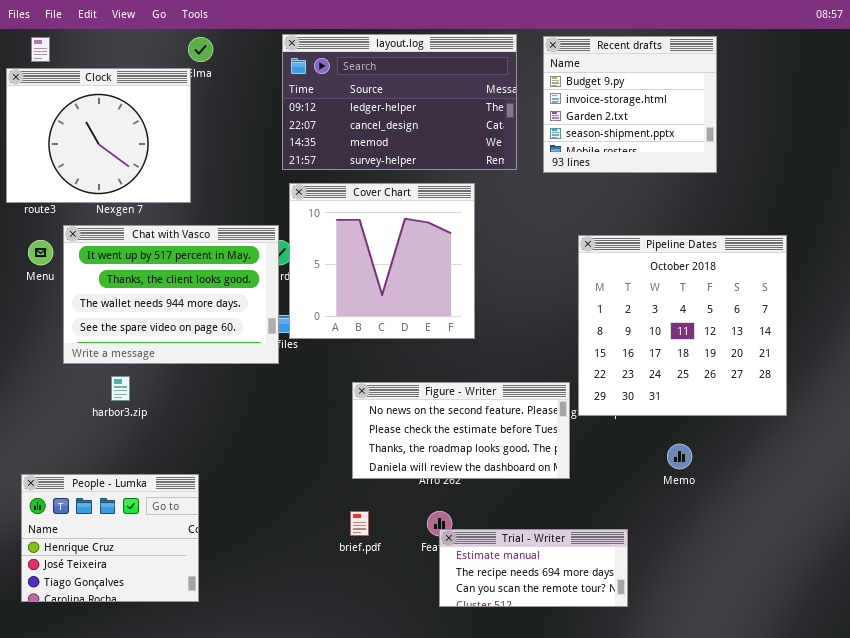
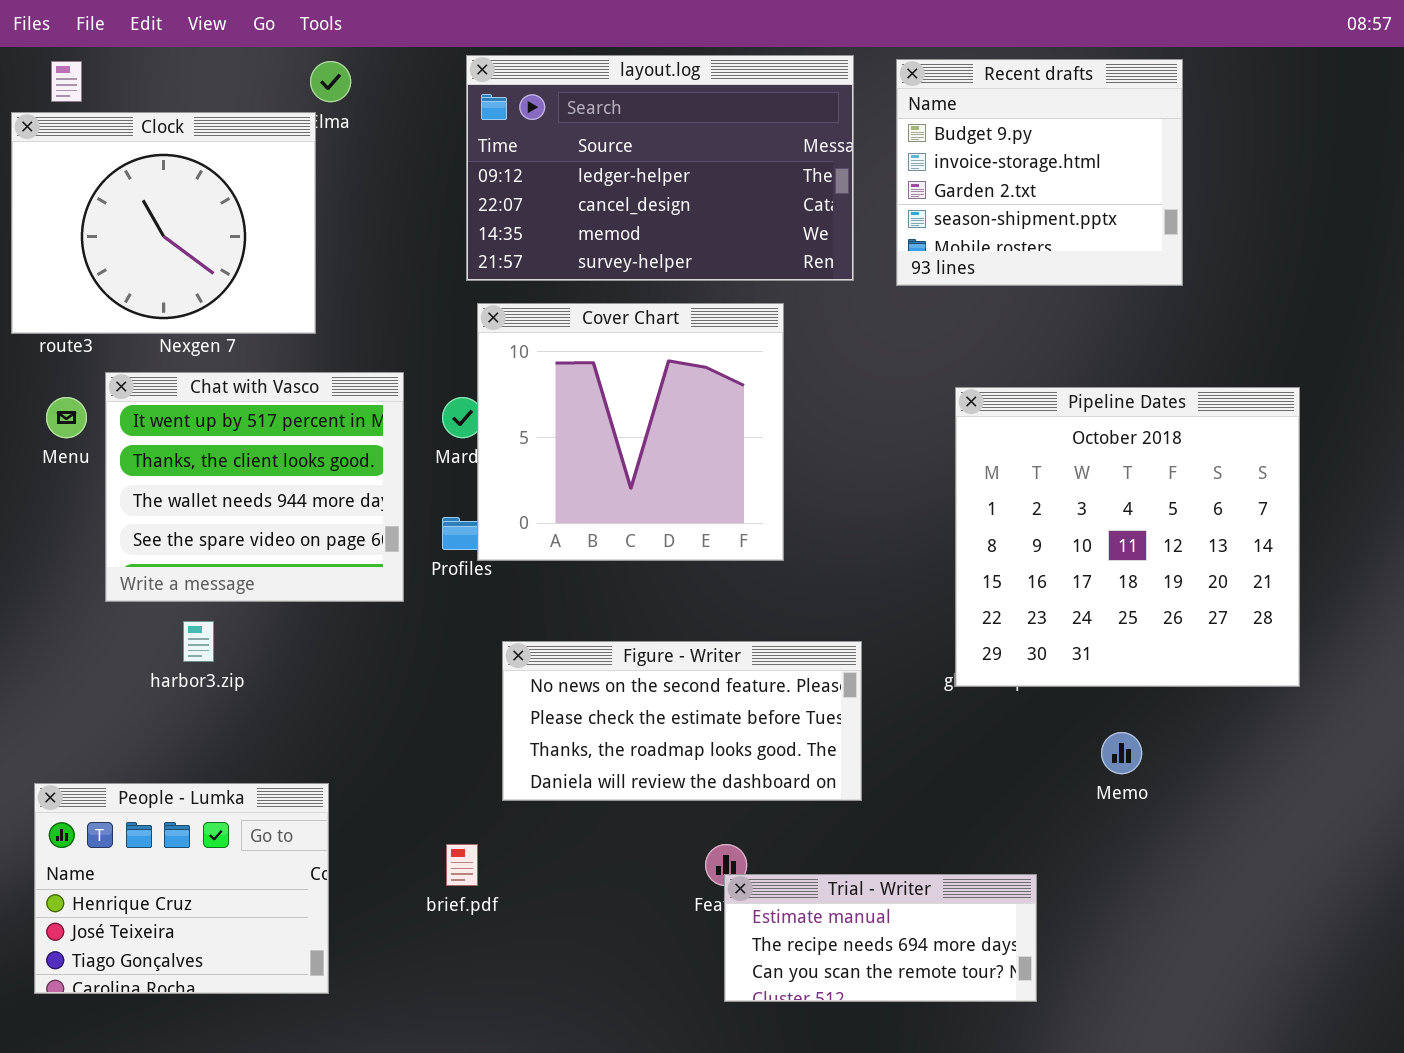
Chat with Vasco: [63,225,279,364] -> [105,372,404,602], resized
Figure - Writer: [352,382,570,479] -> [502,641,862,801], moved
brief.pdf: [350,511,369,536] -> [446,844,478,886], moved

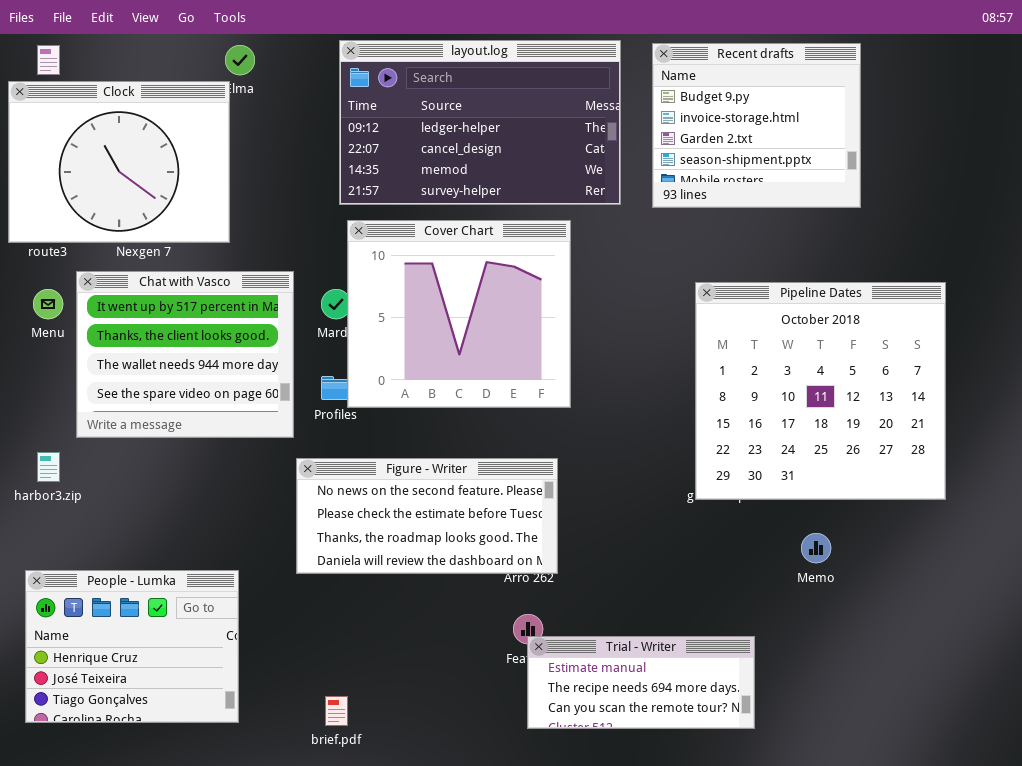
harbor3.zip: [183,621,214,662] -> [37,452,60,482], moved
Figure - Writer: [502,641,862,801] -> [296,458,558,574], moved
brief.pdf: [446,844,478,886] -> [325,696,348,726], moved

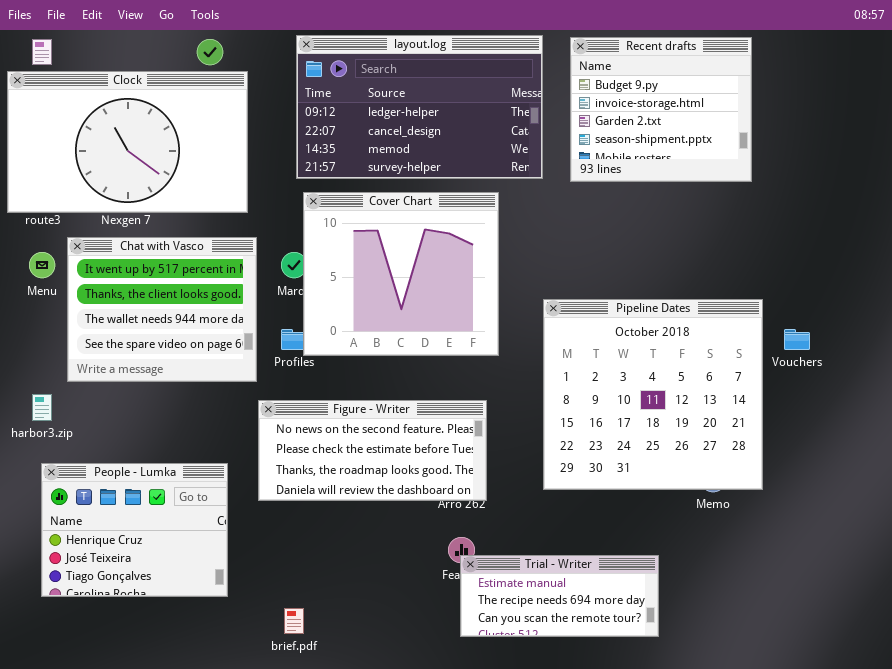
Clock: [8,81,230,243] -> [7,71,248,213], resized
Pipeline Dates: [695,282,946,500] -> [543,299,763,490], moved
People - Lumka: [25,570,239,723] -> [41,463,228,597], moved

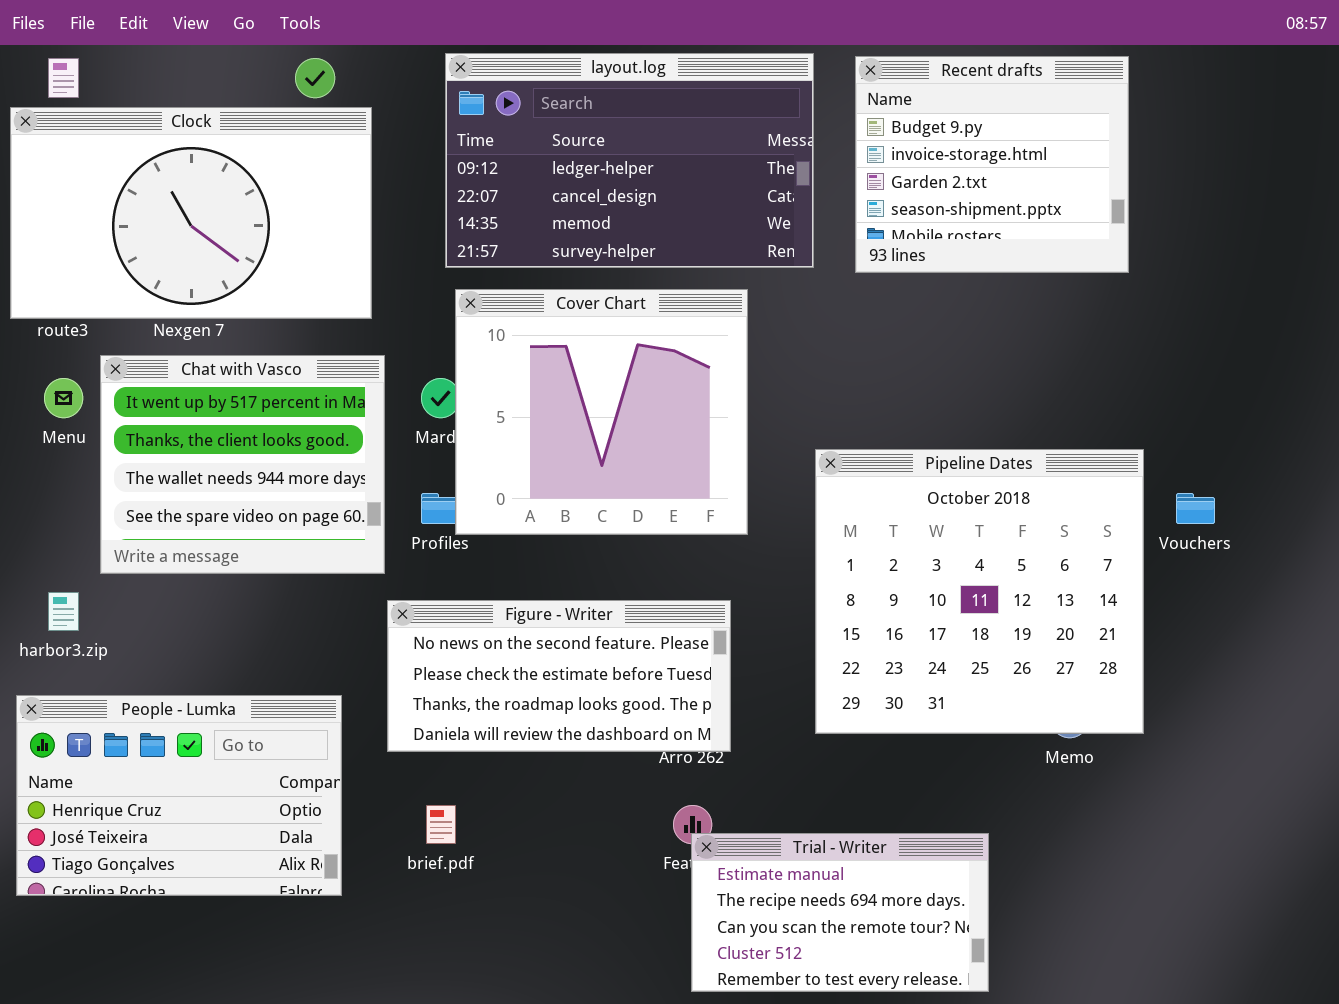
People - Lumka: [41,463,228,597] -> [16,695,342,896], resized
Trial - Writer: [460,555,659,637] -> [691,833,989,992], resized
brief.pdf: [284,608,304,634] -> [426,805,456,844], moved

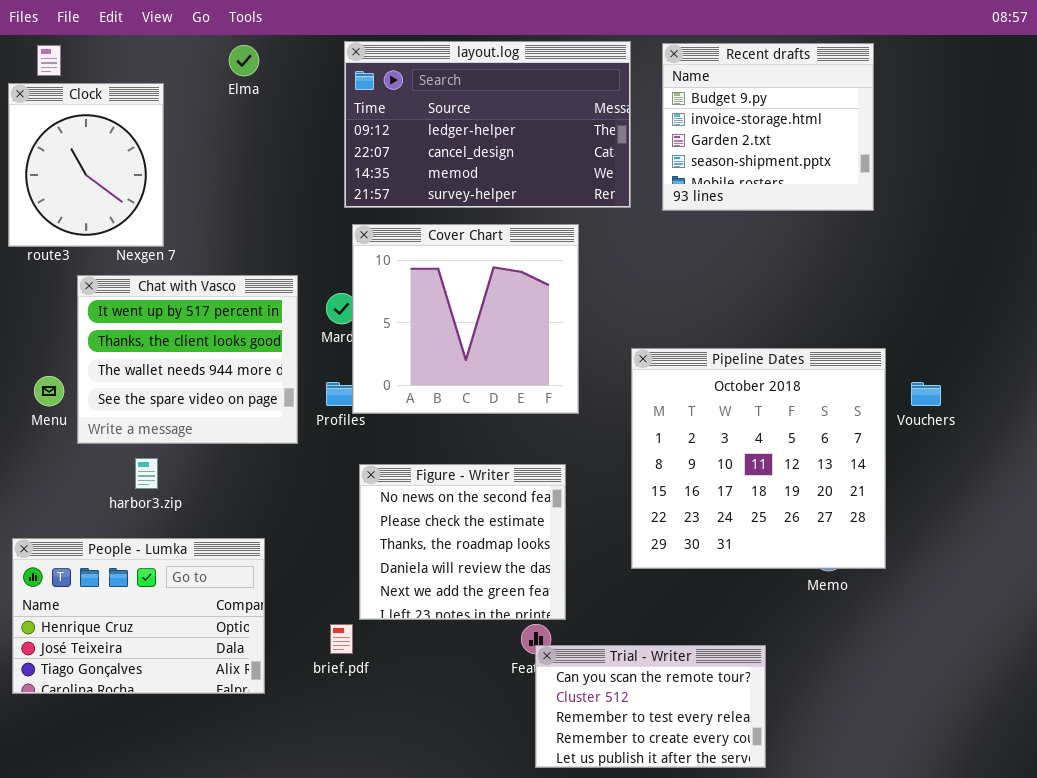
Clock: [10,107,372,319] -> [8,83,164,247], resized
Menu: [44,378,83,418] -> [34,376,64,406], moved
harbor3.zip: [48,592,79,631] -> [135,458,158,489], moved
Figure - Writer: [387,600,731,752] -> [359,464,566,620], resized
Trial - Writer: [691,833,989,992] -> [535,645,766,768], scrolled down 2 rows

